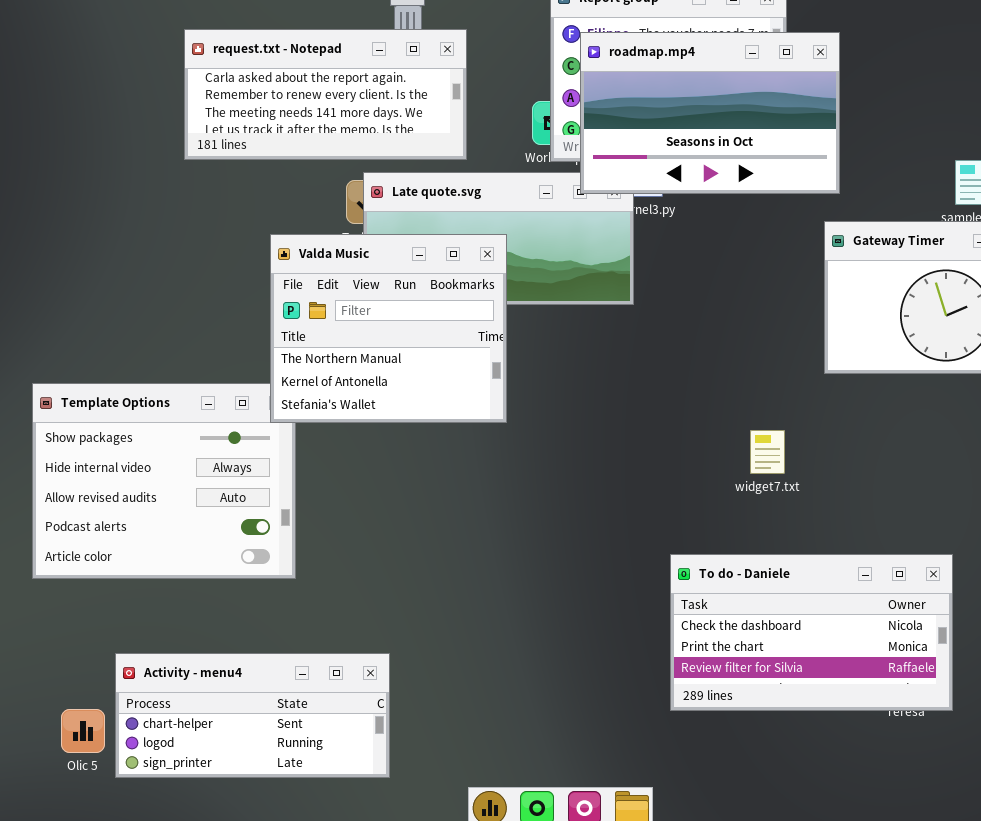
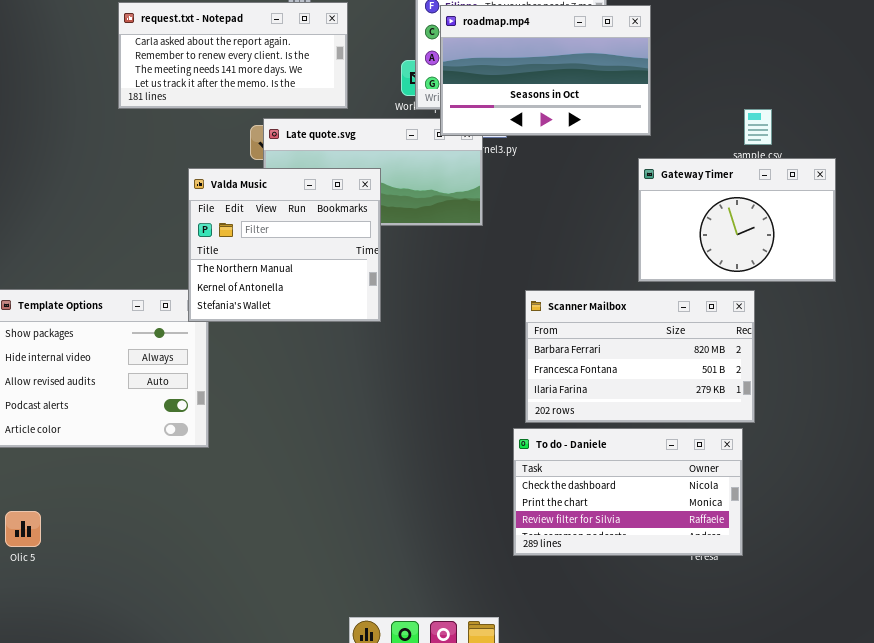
Scanner Mailbox: none -> [525,290,755,423], opened
Activity - menu4: [115,653,390,778] -> none, closed
Olic 5: [61,709,105,753] -> [5,511,41,547], moved

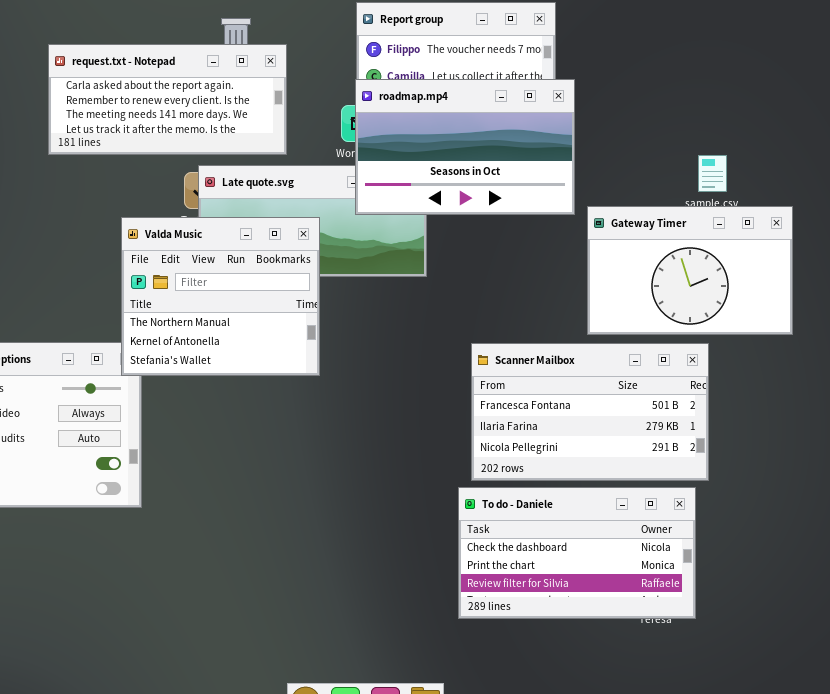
roadmap.mp4: [440,5,651,136] -> [355,79,575,215], moved
Scanner Mailbox: [525,290,755,423] -> [471,343,709,481], scrolled down 1 row

